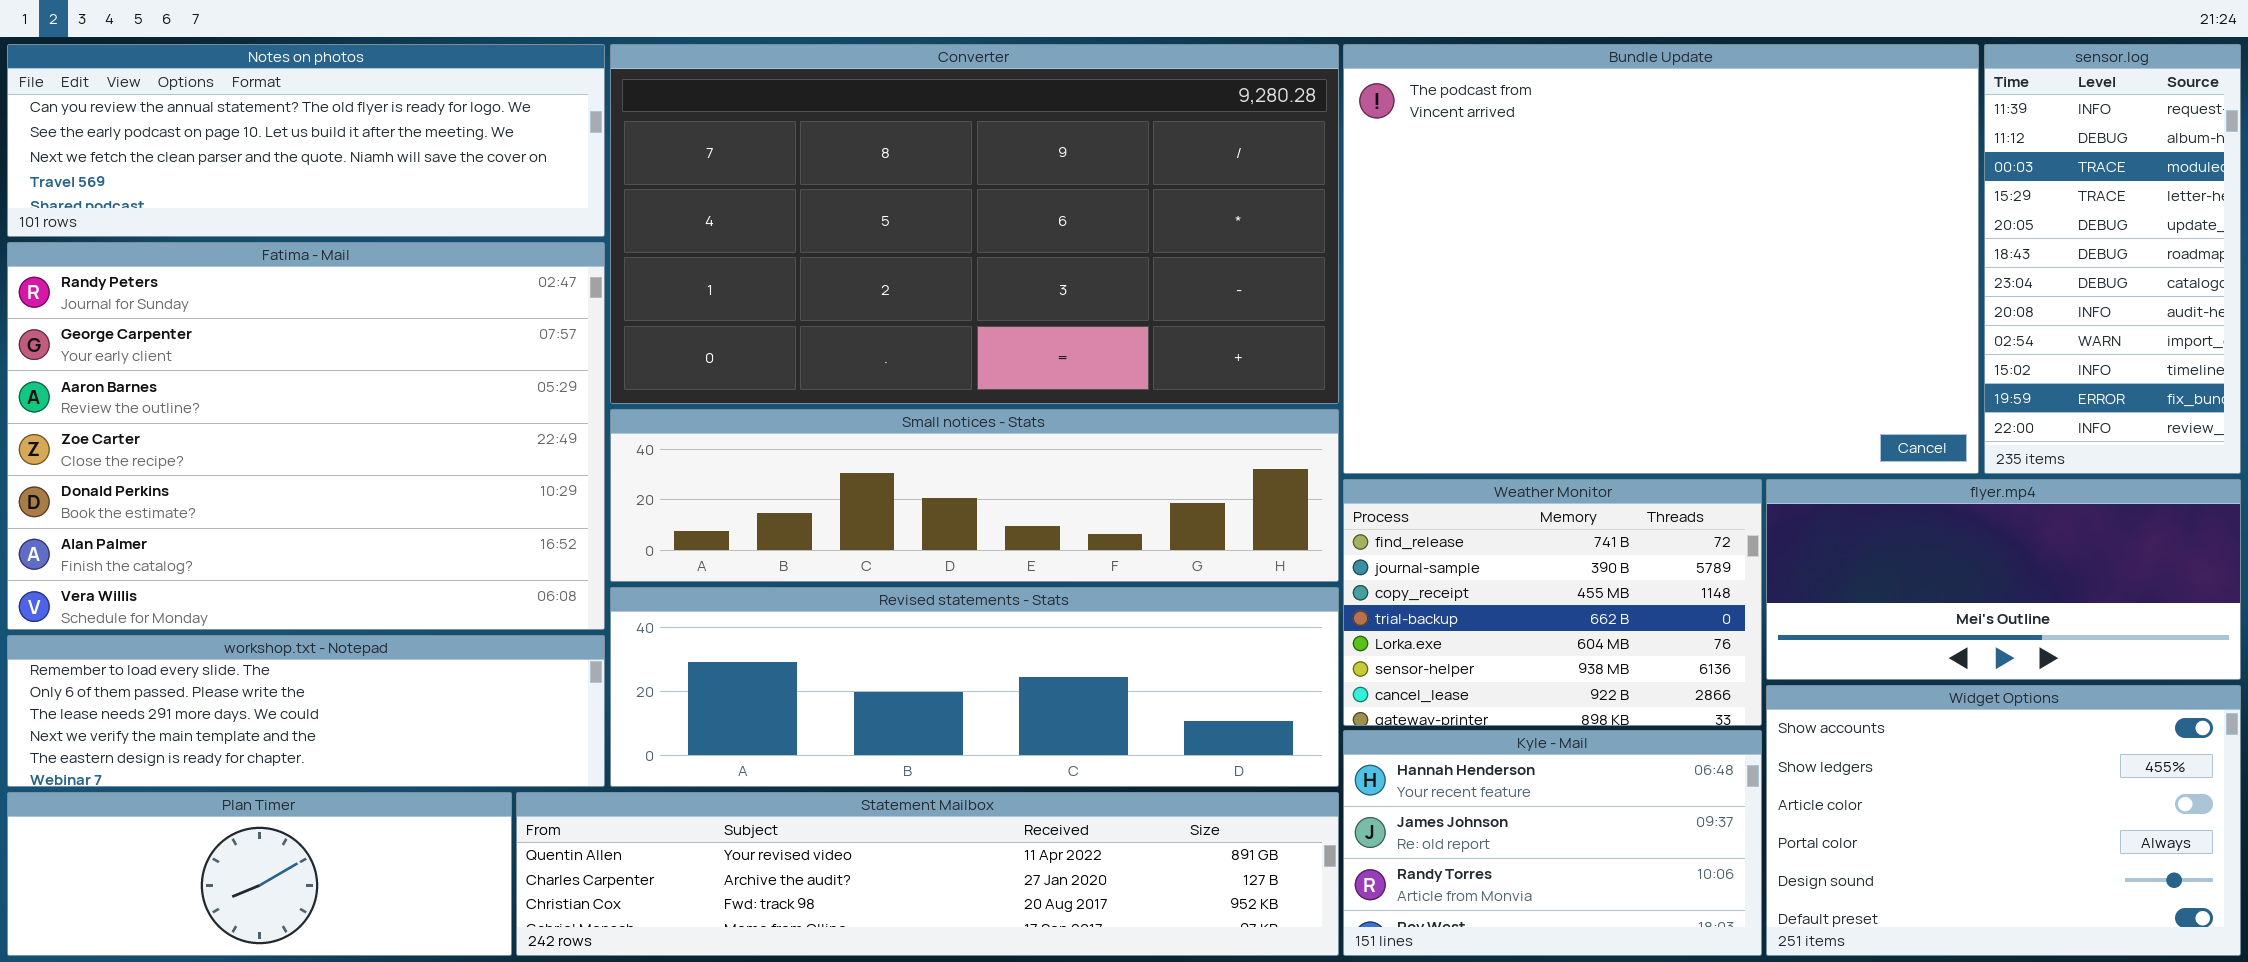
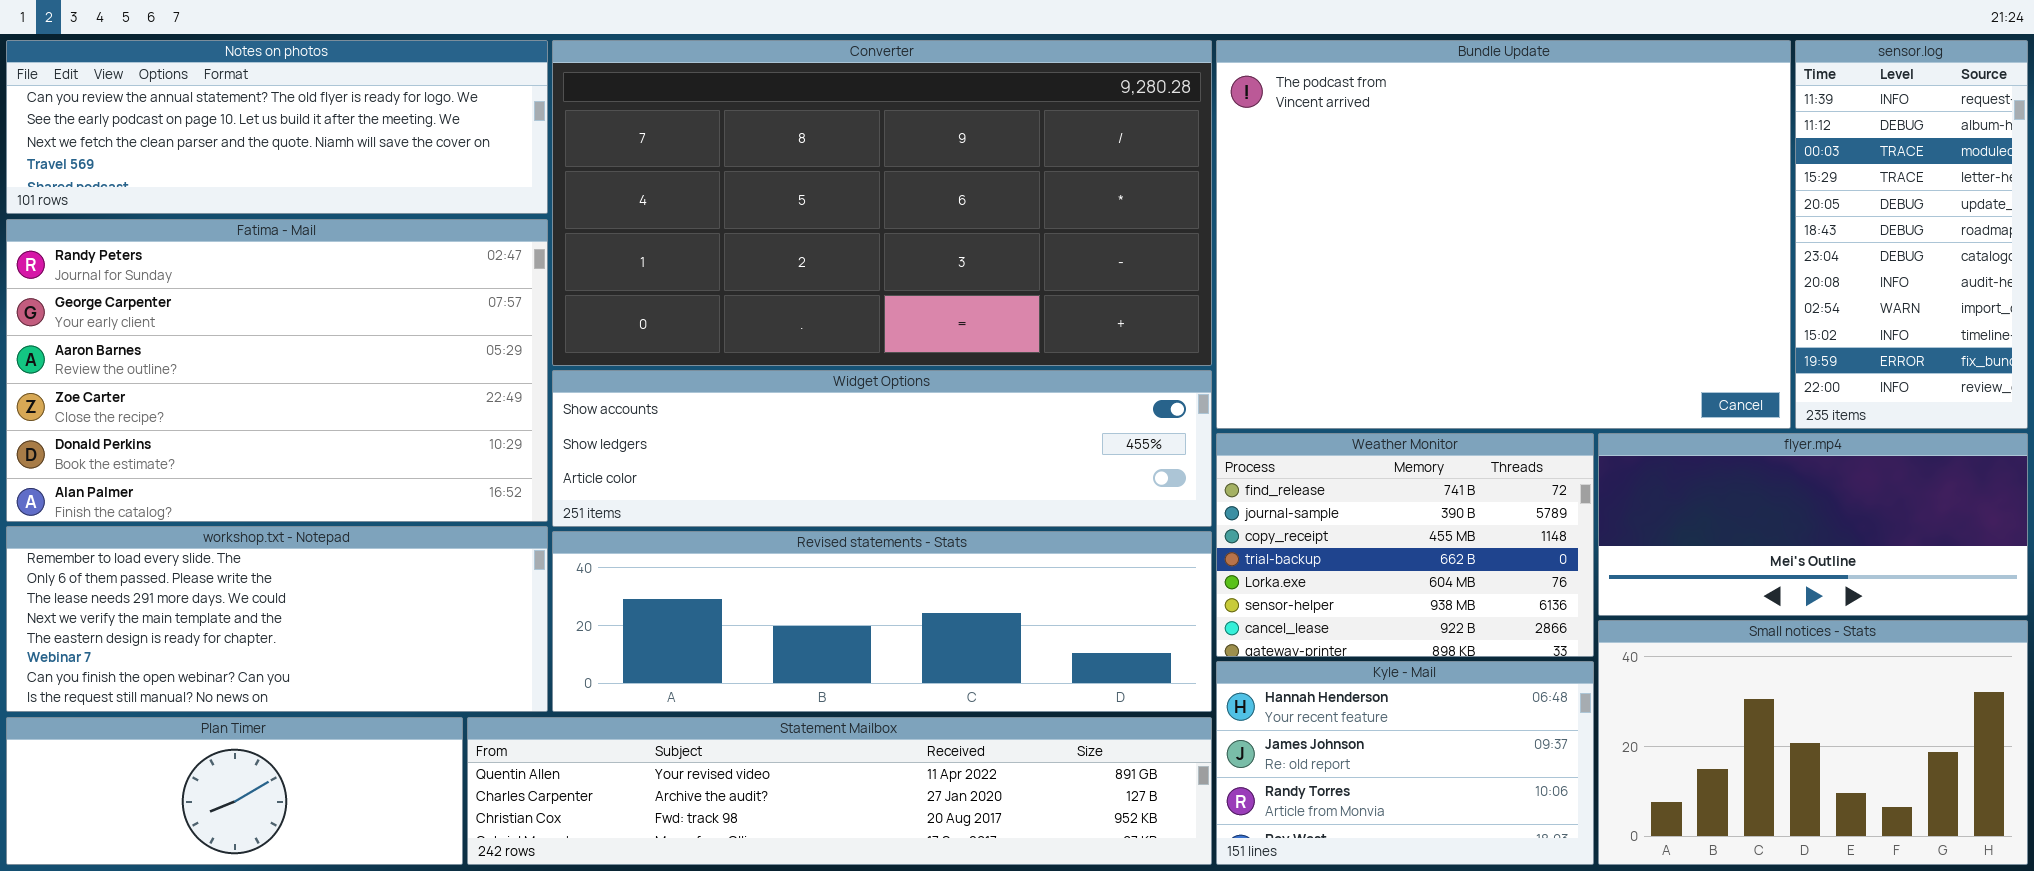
Fatima - Mail: [7,242,605,630] -> [6,219,548,522], resized
Small notices - Stats: [610,409,1339,582] -> [1598,620,2028,865], moved, resized
workshop.txt - Notepad: [7,635,605,787] -> [6,526,548,712], resized
Widget Options: [1766,685,2241,956] -> [552,370,1212,527], moved, resized

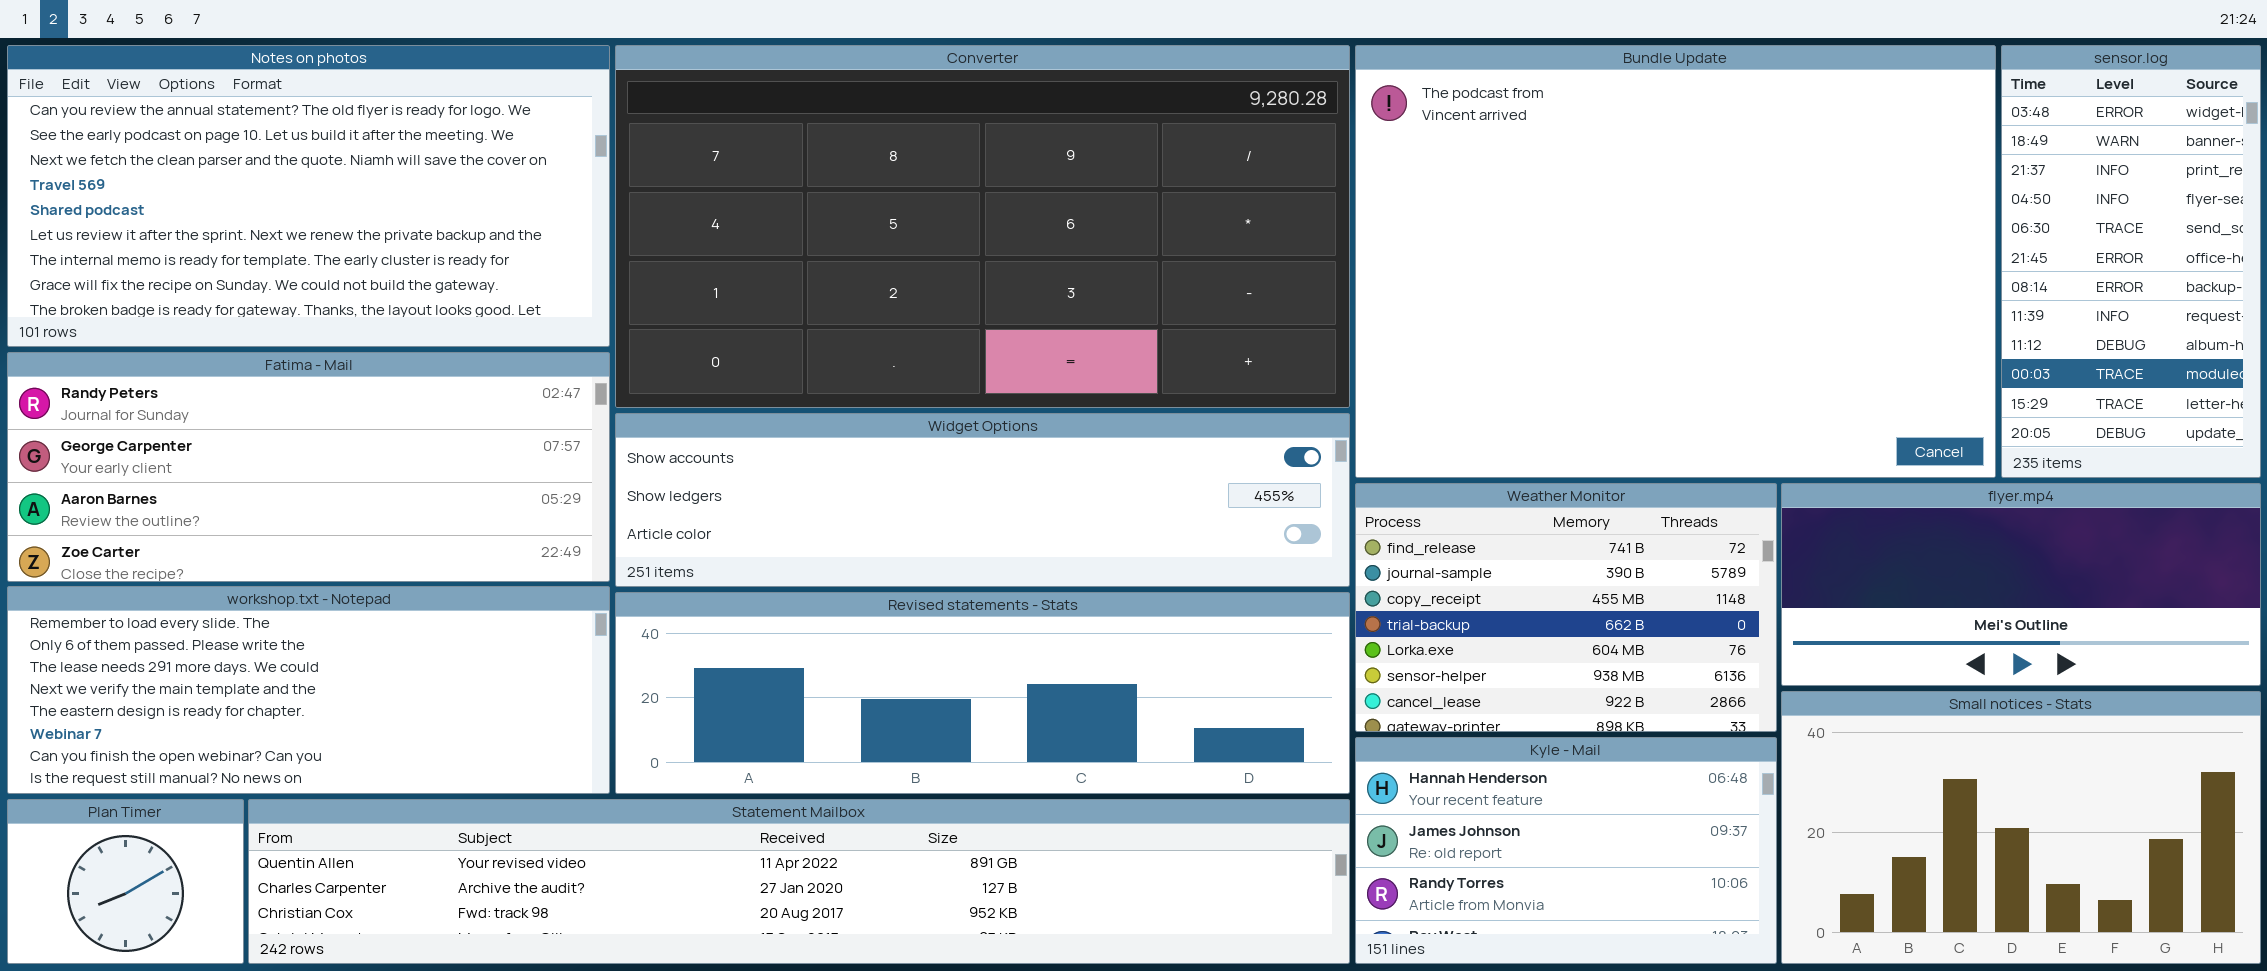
Notes on photos: [6,40,548,214] -> [7,45,610,347], resized
sensor.log: [1795,40,2028,429] -> [2001,45,2261,478], scrolled up 7 rows
Fatima - Mail: [6,219,548,522] -> [7,352,610,582], resized
Plan Timer: [6,717,463,865] -> [7,799,244,964], resized
Statement Mailbox: [467,717,1212,865] -> [248,799,1350,964], resized

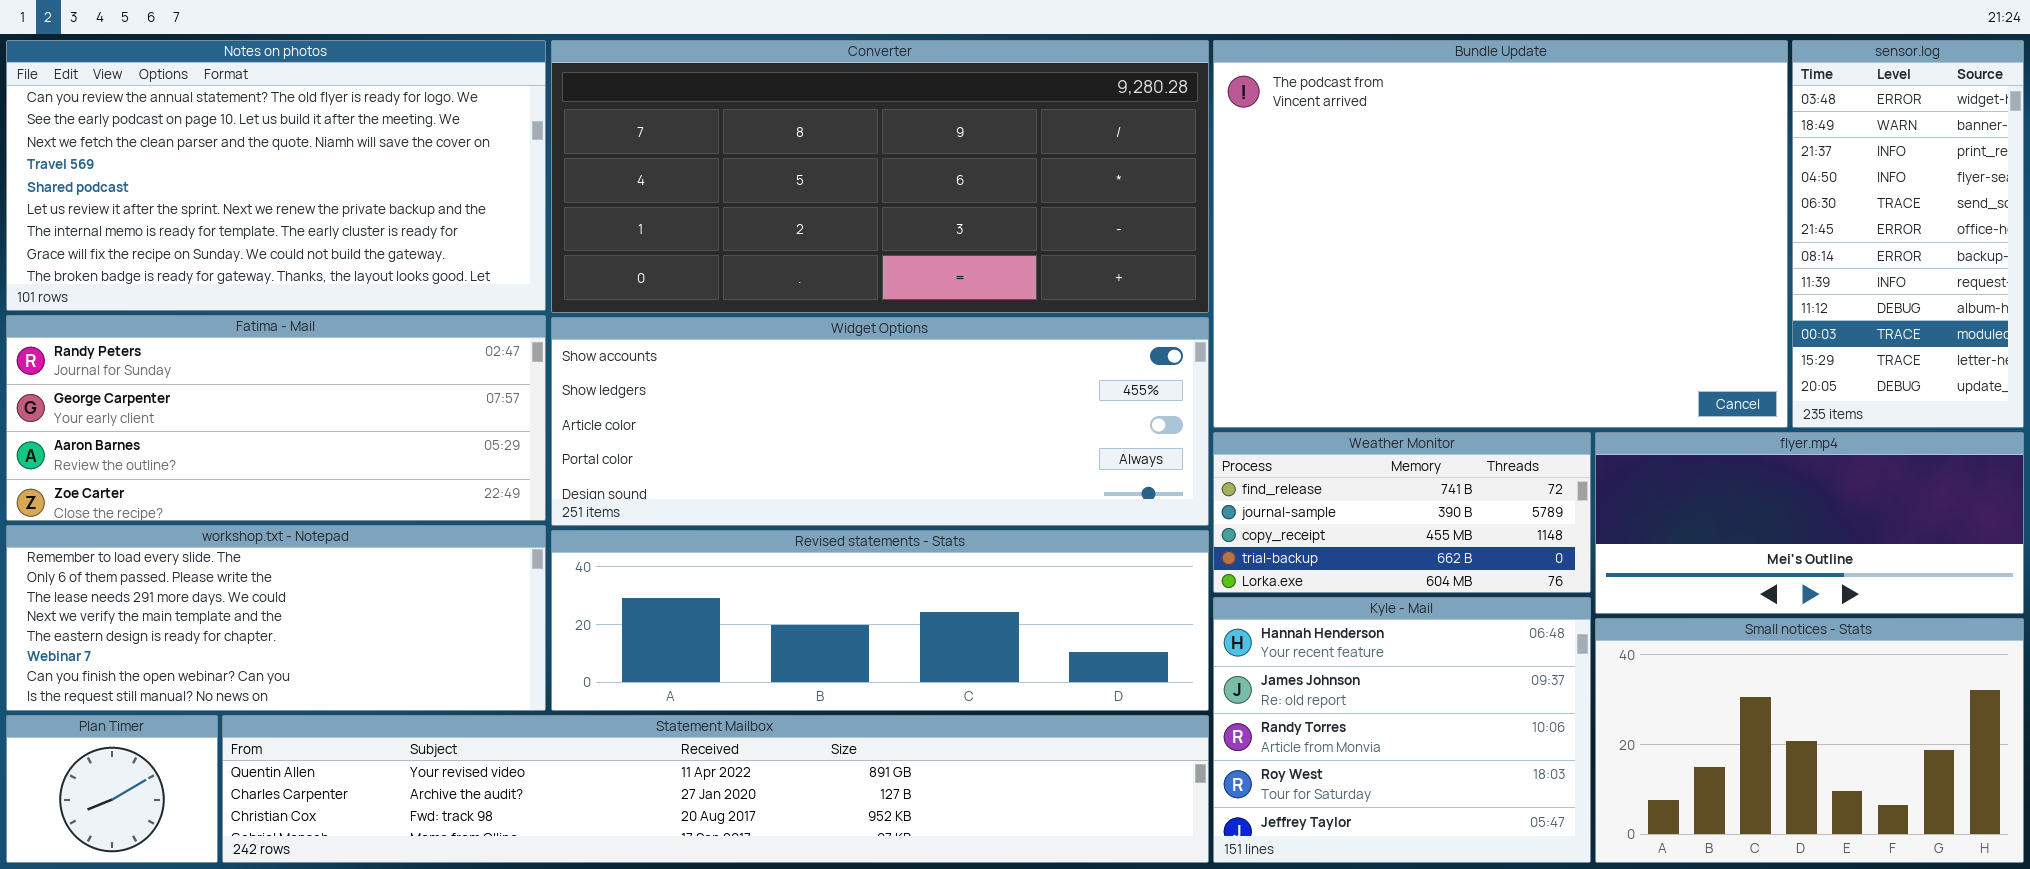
Converter: [615,45,1350,408] -> [551,40,1209,313], resized
Widget Options: [615,413,1350,587] -> [551,317,1209,526], resized
Weather Monitor: [1355,483,1777,732] -> [1213,432,1591,593], resized
Kyle - Mail: [1355,737,1777,964] -> [1213,597,1591,863], resized

